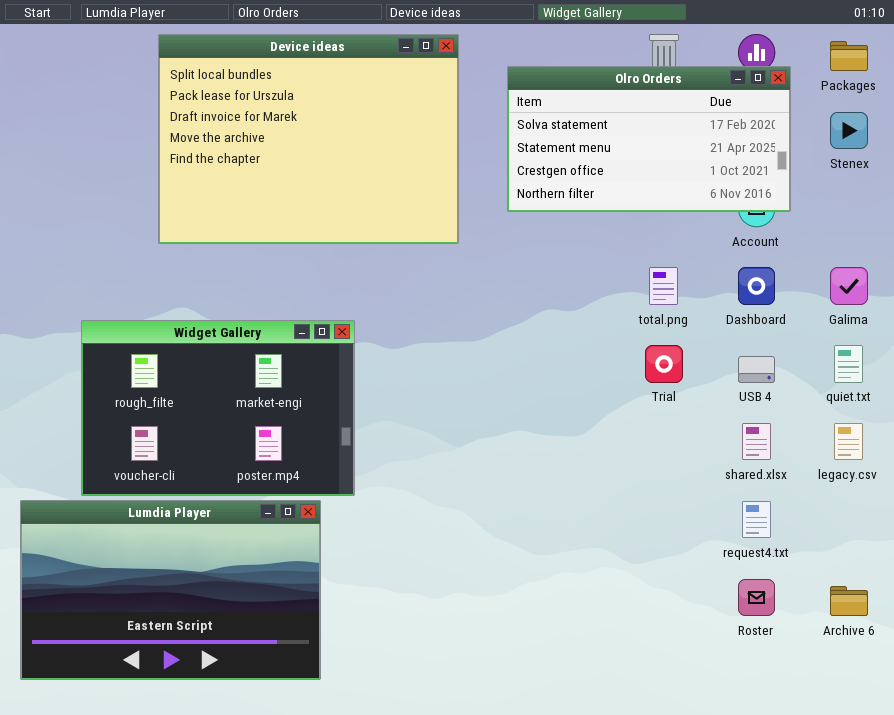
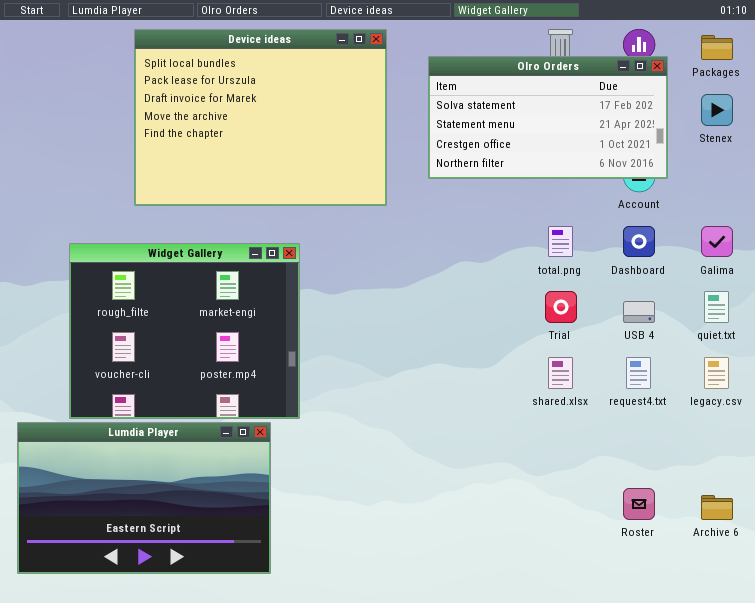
Widget Gallery: [81,320,355,496] -> [69,243,300,419], resized
shared.xlsx: [742,423,771,460] -> [548,357,573,389], moved
request4.txt: [742,501,771,538] -> [626,357,651,389], moved

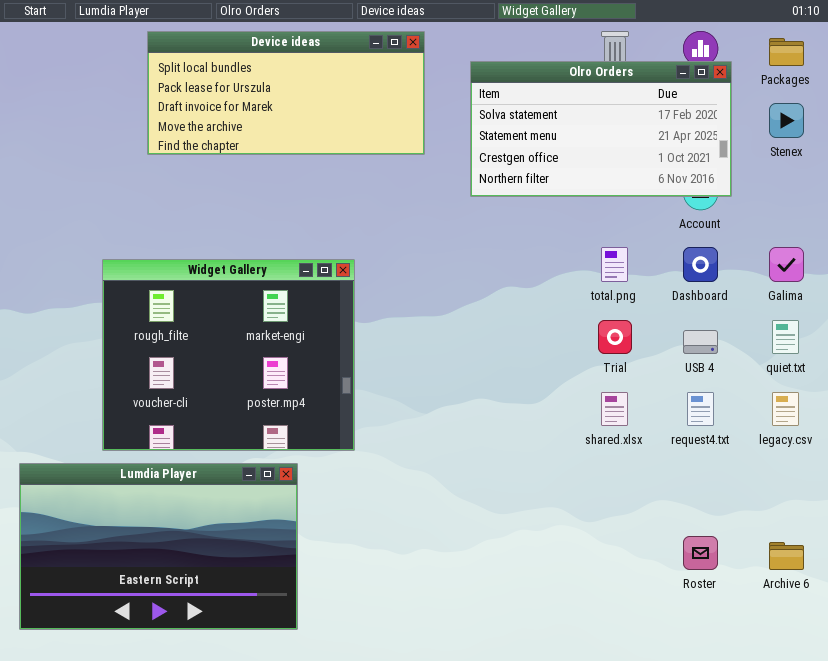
Device ideas: [134,29,387,206] -> [147,31,425,155], resized
Widget Gallery: [69,243,300,419] -> [102,259,355,451], moved

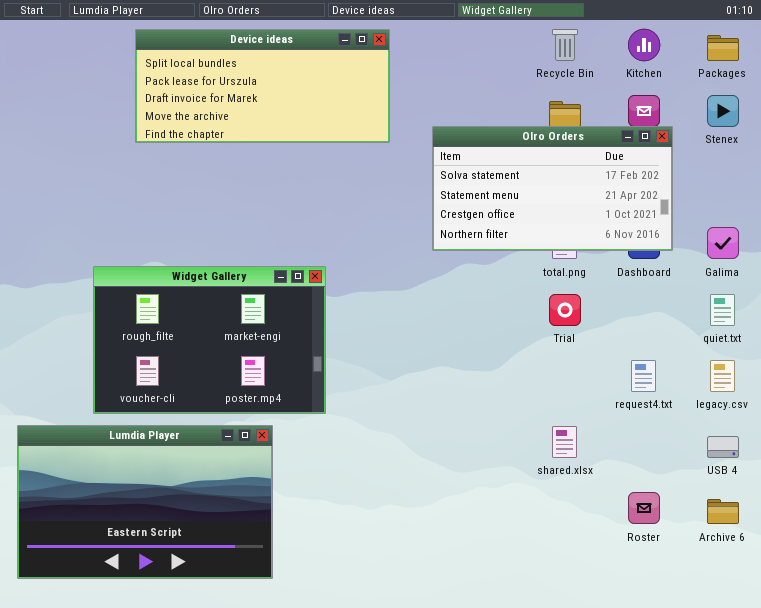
Olro Orders: [470,61,732,197] -> [432,126,673,251], moved
Widget Gallery: [102,259,355,451] -> [93,266,326,414], resized
USB 4: [683,330,718,354] -> [707,436,739,458], moved
shared.xlsx: [601,392,628,426] -> [552,426,577,458], moved

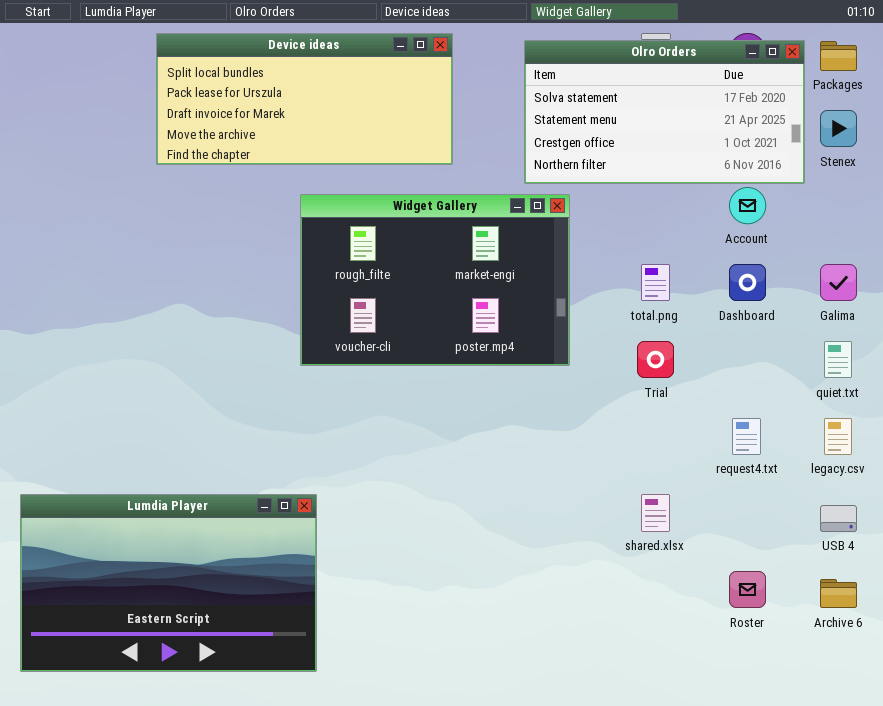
Olro Orders: [432,126,673,251] -> [524,40,805,184], moved
Widget Gallery: [93,266,326,414] -> [300,194,570,366], moved

